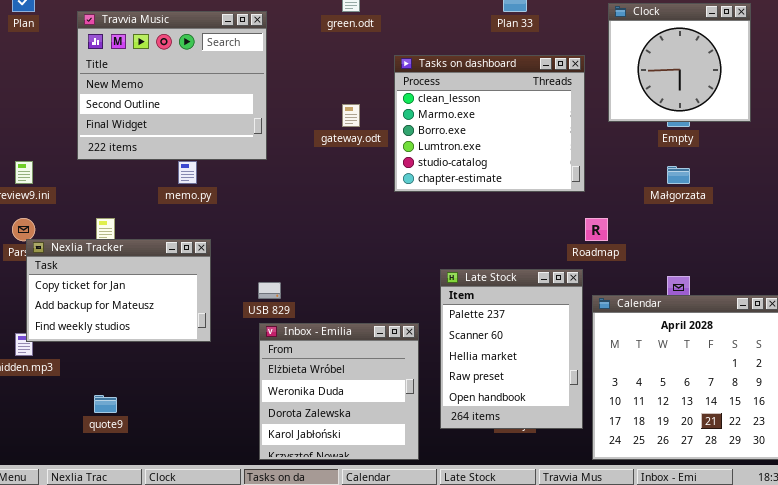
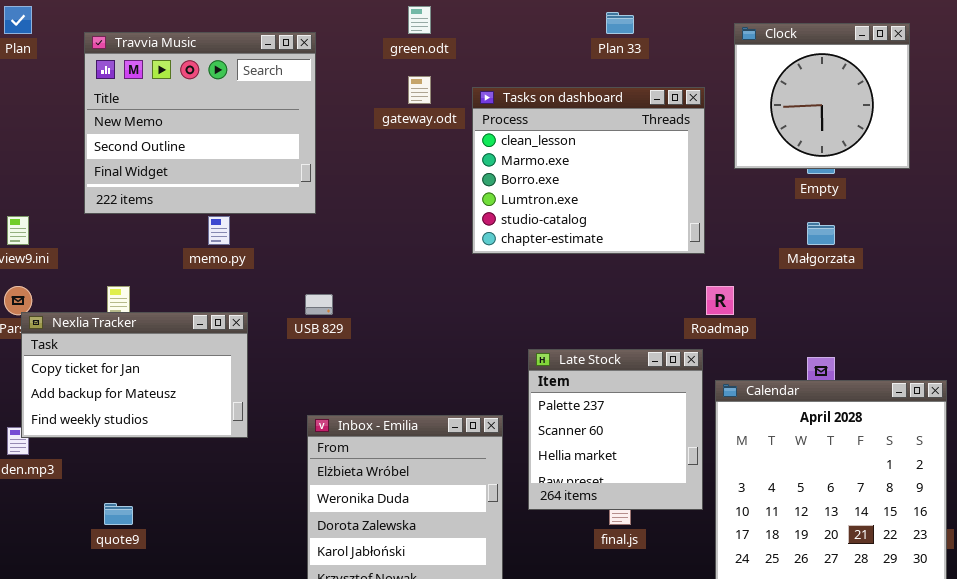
gateway.odt: [342,104,360,127] -> [408,76,431,104], moved
Late Stock: [440,269,583,429] -> [528,349,703,510], resized
USB 829: [258,282,281,299] -> [305,294,333,315], moved

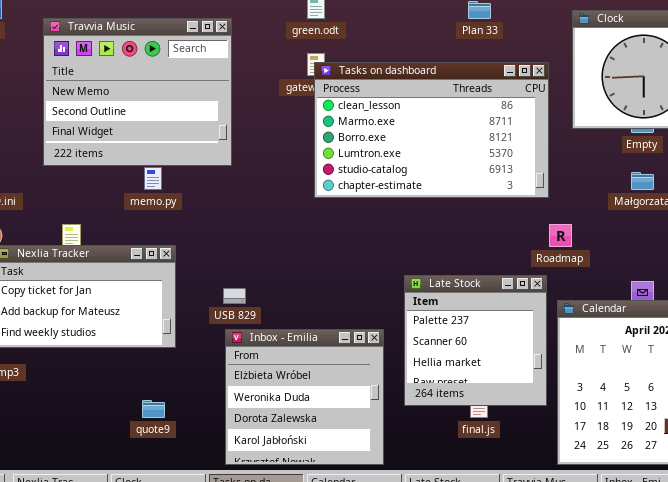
Tasks on dashboard: [472,87,705,254] -> [314,62,549,198], resized
USB 829: [305,294,333,315] -> [223,288,246,304], moved
quote9: [104,503,133,525] -> [142,400,165,418], moved

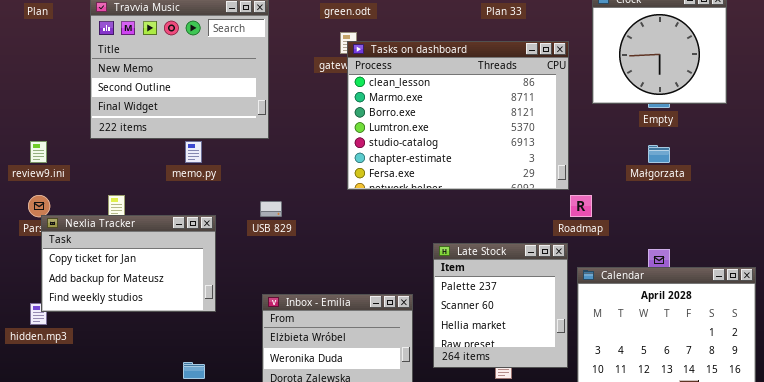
Tasks on dashboard: [314,62,549,198] -> [347,41,569,190], resized
USB 829: [223,288,246,304] -> [260,201,282,217], moved

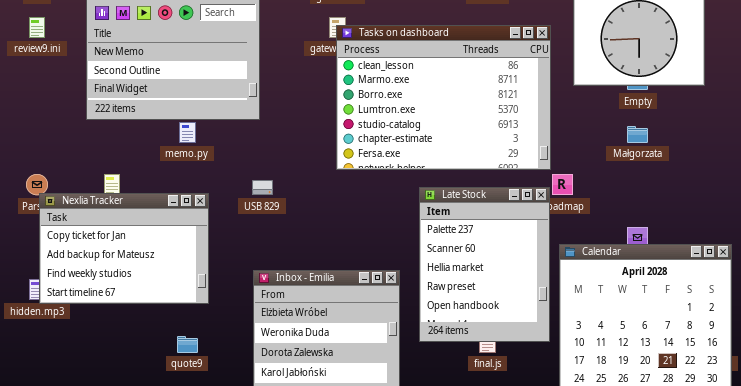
review9.ini: [30,141,47,163] -> [29,17,45,38], moved
Nexlia Tracker: [41,215,216,312] -> [39,193,209,304], resized
Late Stock: [433,243,568,368] -> [419,187,550,342], resized

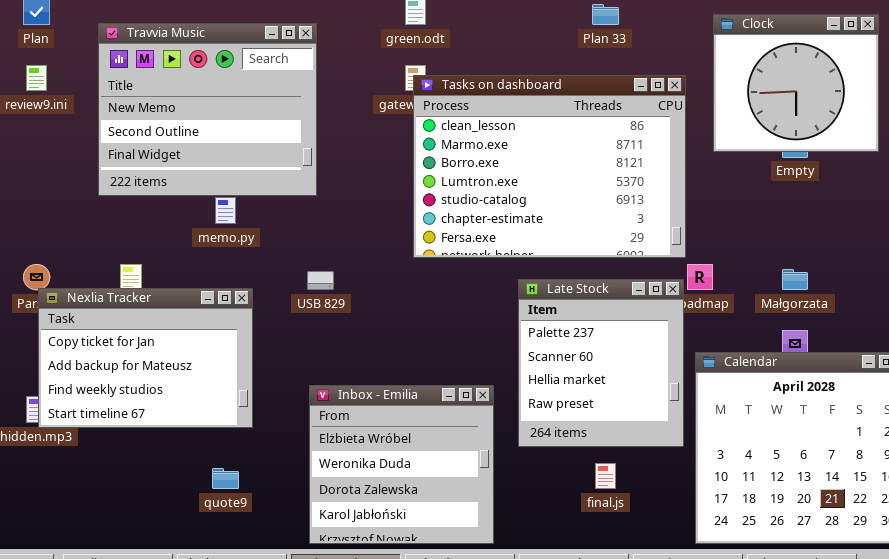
Małgorzata: [627,126,648,143] -> [782,269,808,290], moved
Late Stock: [419,187,550,342] -> [518,279,684,447], resized

